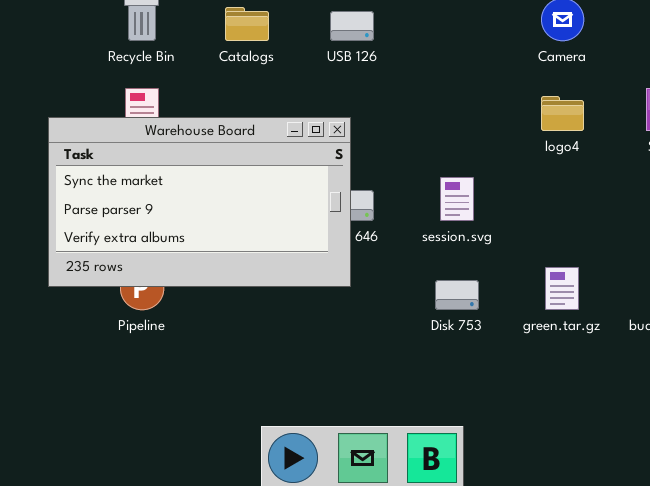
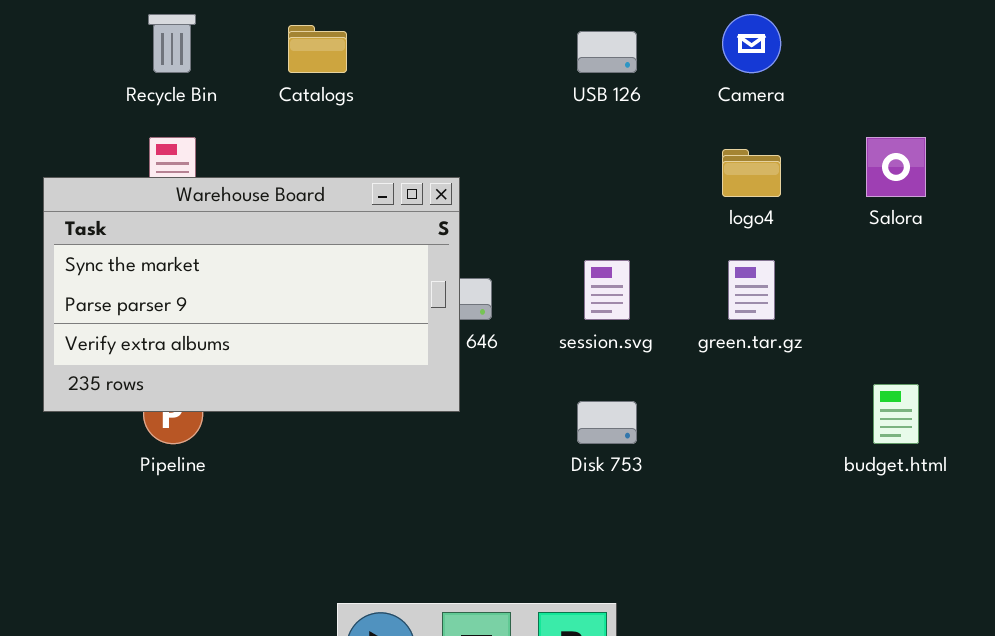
USB 126: [330,11,374,41] -> [577,31,637,73], moved
green.tar.gz: [545,267,579,310] -> [728,260,775,320], moved

